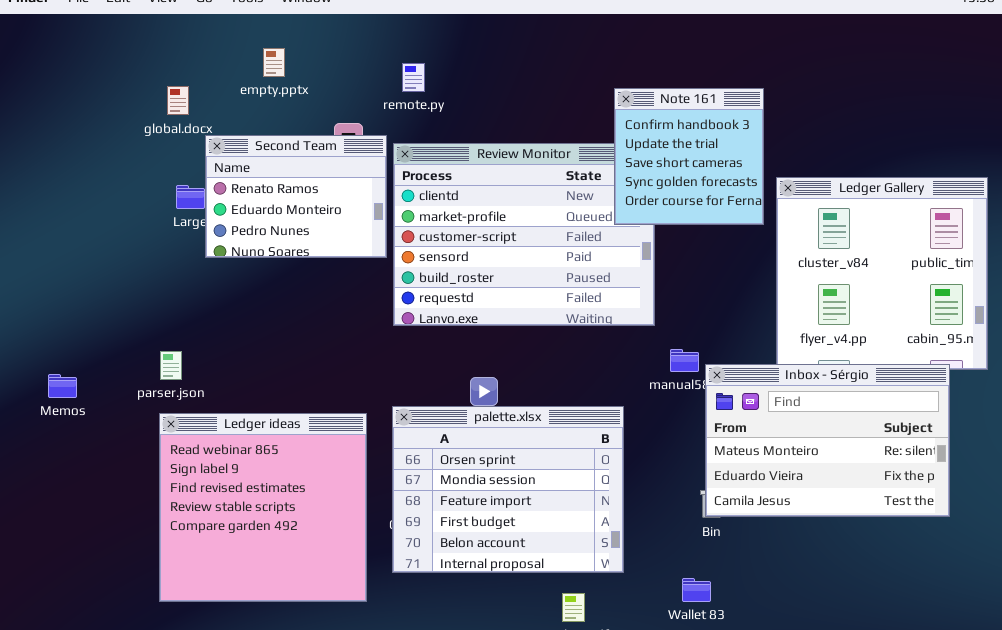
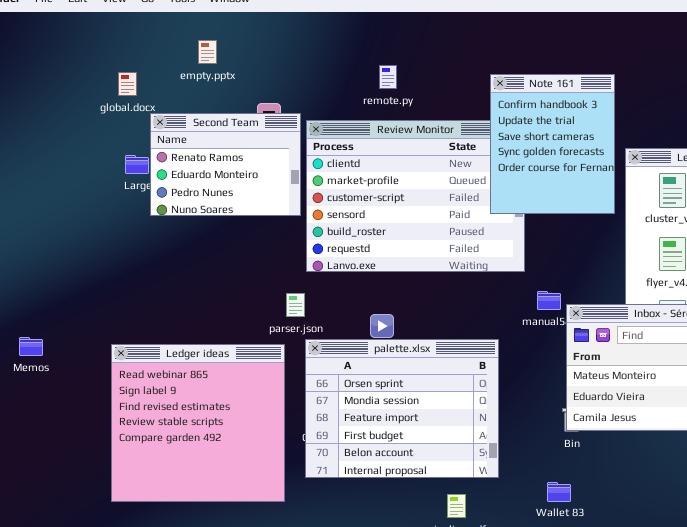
remote.py: [402,63,425,92] -> [379,65,397,89], moved
Note 161: [614,88,764,225] -> [490,74,615,214], resized
parser.json: [160,351,182,380] -> [286,293,305,317], moved
Memos: [48,374,77,398] -> [19,337,43,356], moved

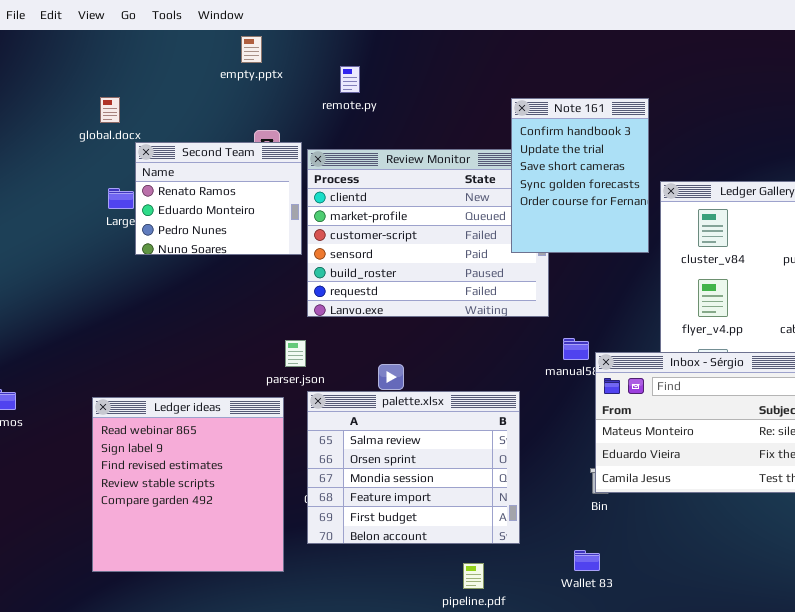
empty.pptx: [198,40,217,64] -> [241,36,262,63], moved
remote.py: [379,65,397,89] -> [340,66,360,93], moved
palette.xlsx: [305,339,499,478] -> [307,391,520,544], scrolled up 1 row

